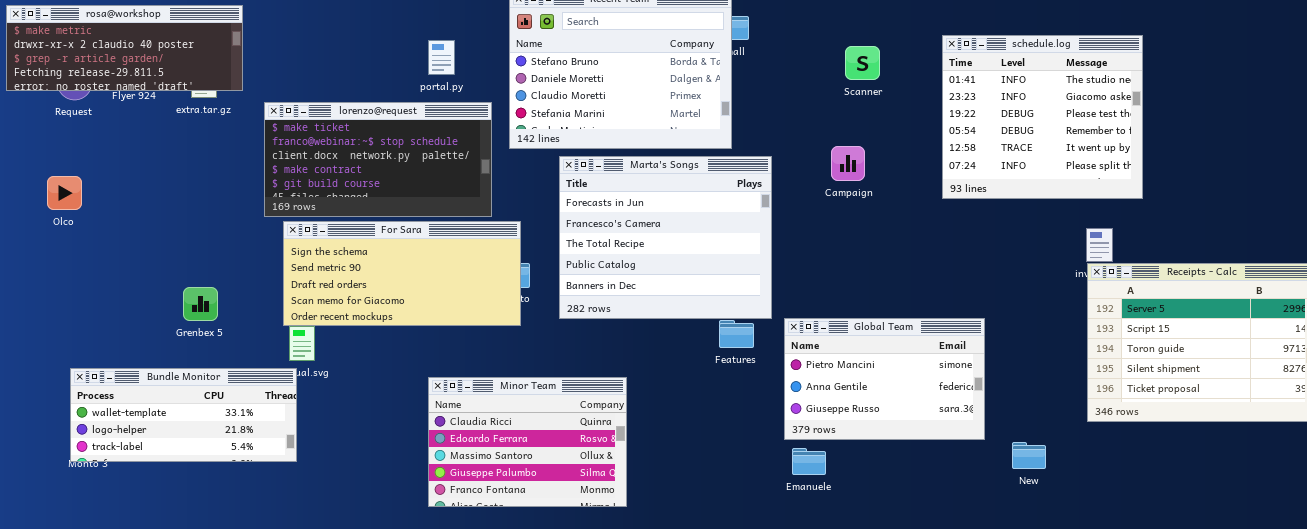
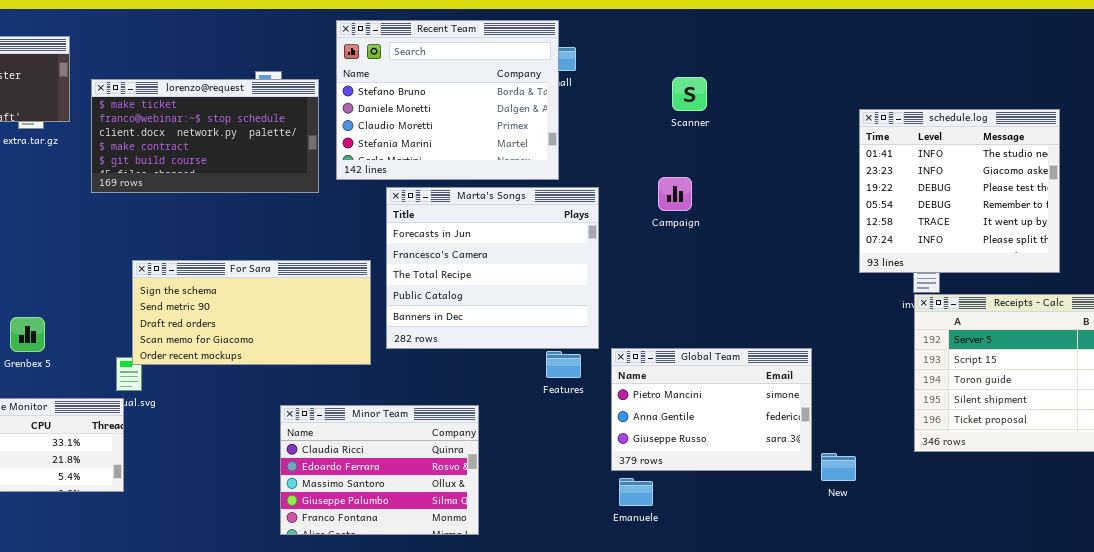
schedule.log: [942,35,1143,199] -> [859,109,1060,273], moved
lorenzo@request: [264,102,492,217] -> [91,79,319,193], moved
For Sara: [283,221,521,326] -> [132,260,371,365], moved
Minor Team: [428,377,627,507] -> [280,405,479,535], moved
New: [1012,442,1046,469] -> [821,453,856,481], moved

